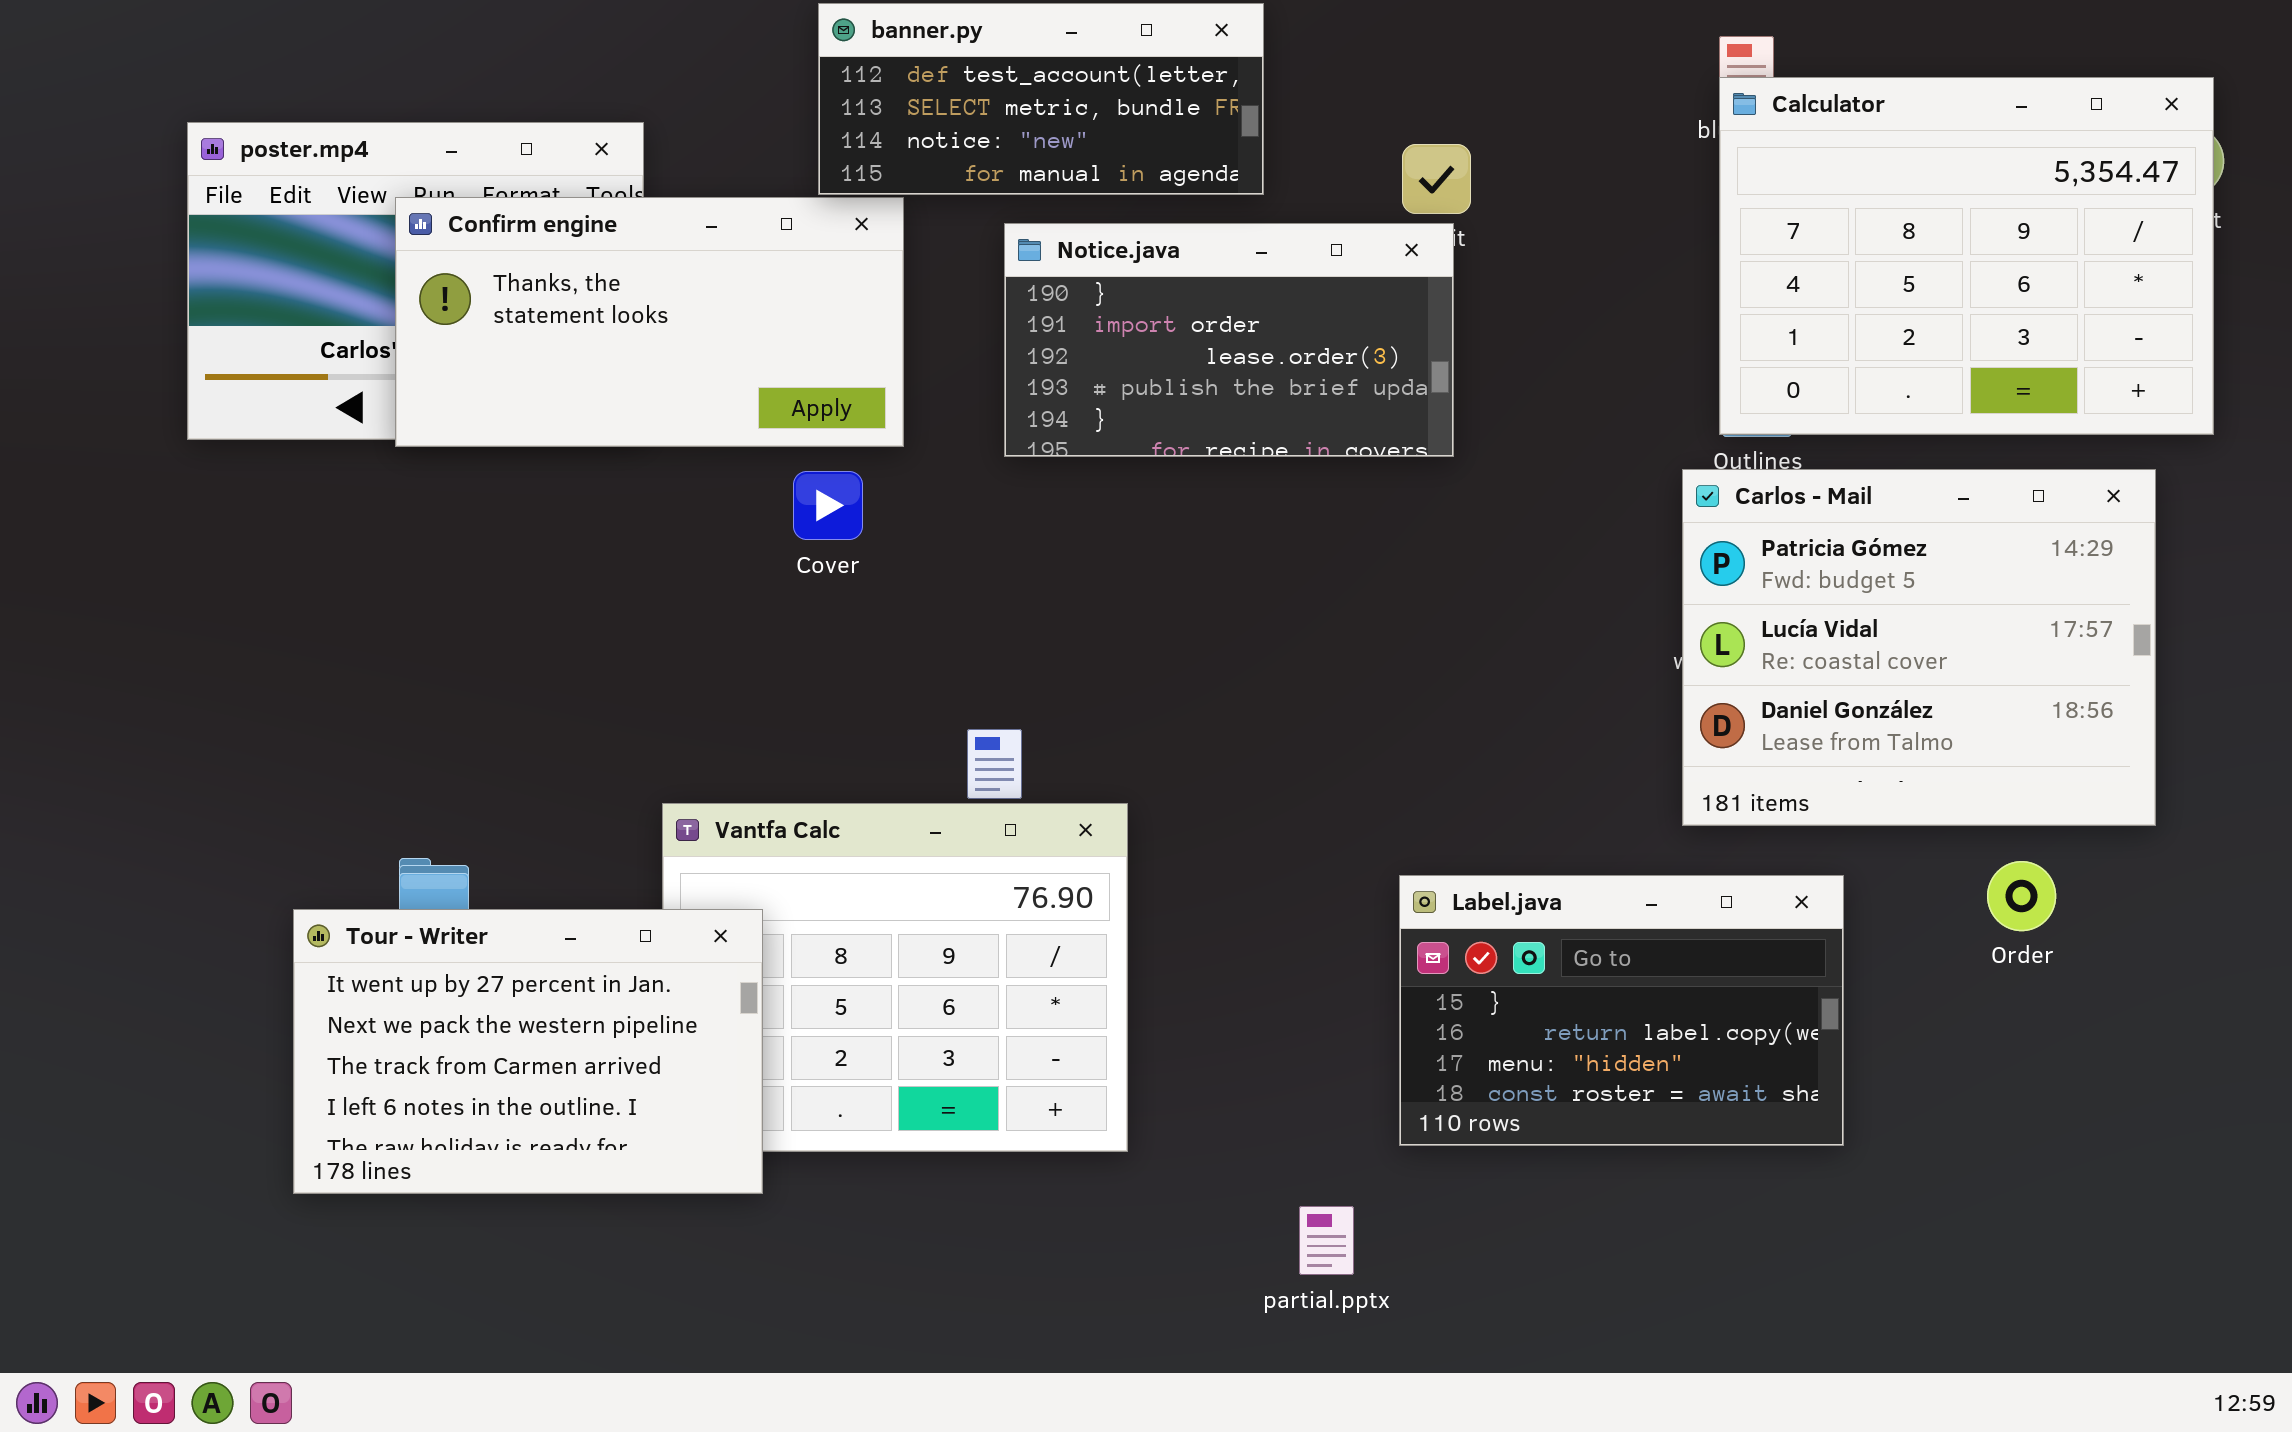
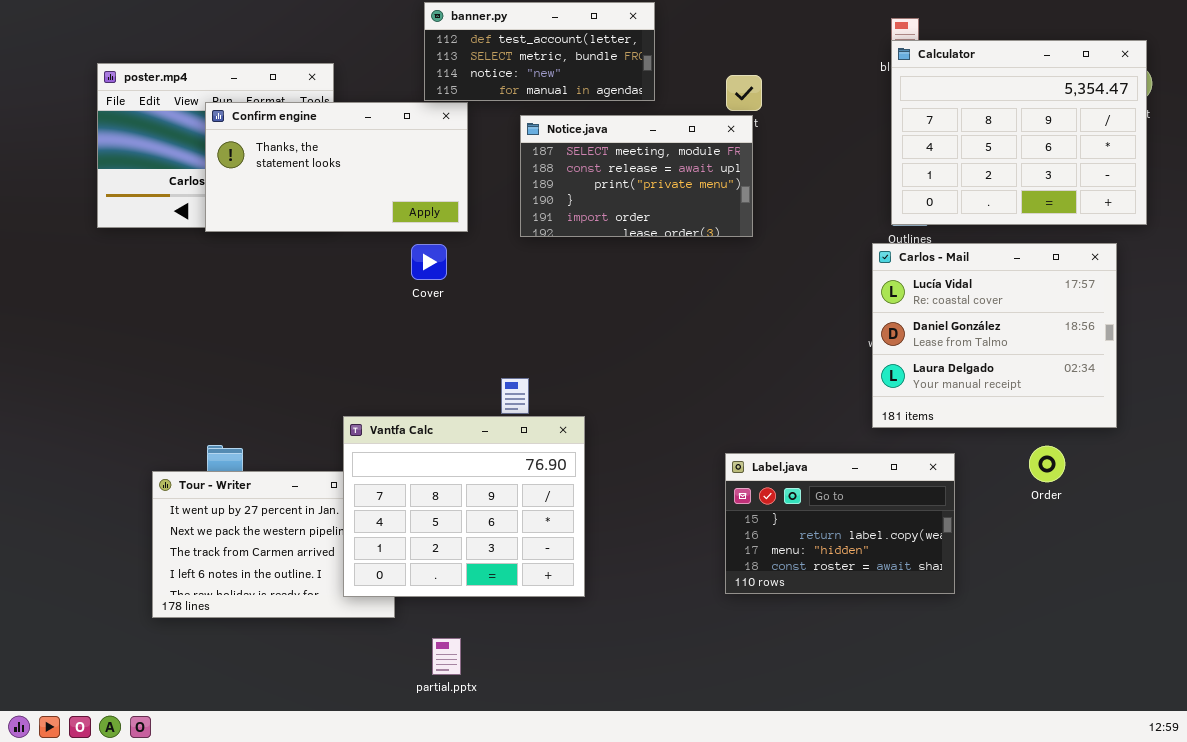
Notice.java: [1004,223,1454,457] -> [520,115,753,237], scrolled up 3 rows
Carlos - Mail: [1682,469,2156,826] -> [872,243,1117,428], scrolled down 1 row
Vantfa Calc: [662,803,1128,1152] -> [343,416,585,597], raised
partial.pptx: [1299,1206,1354,1275] -> [432,638,461,675], moved

